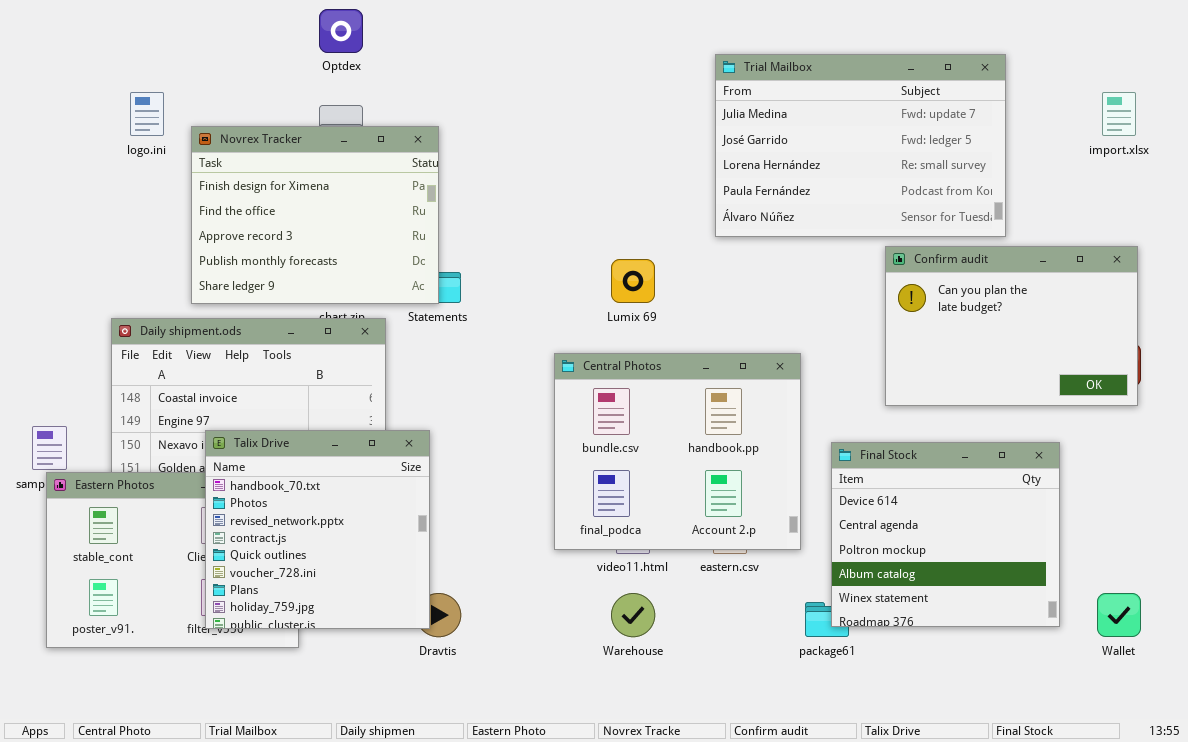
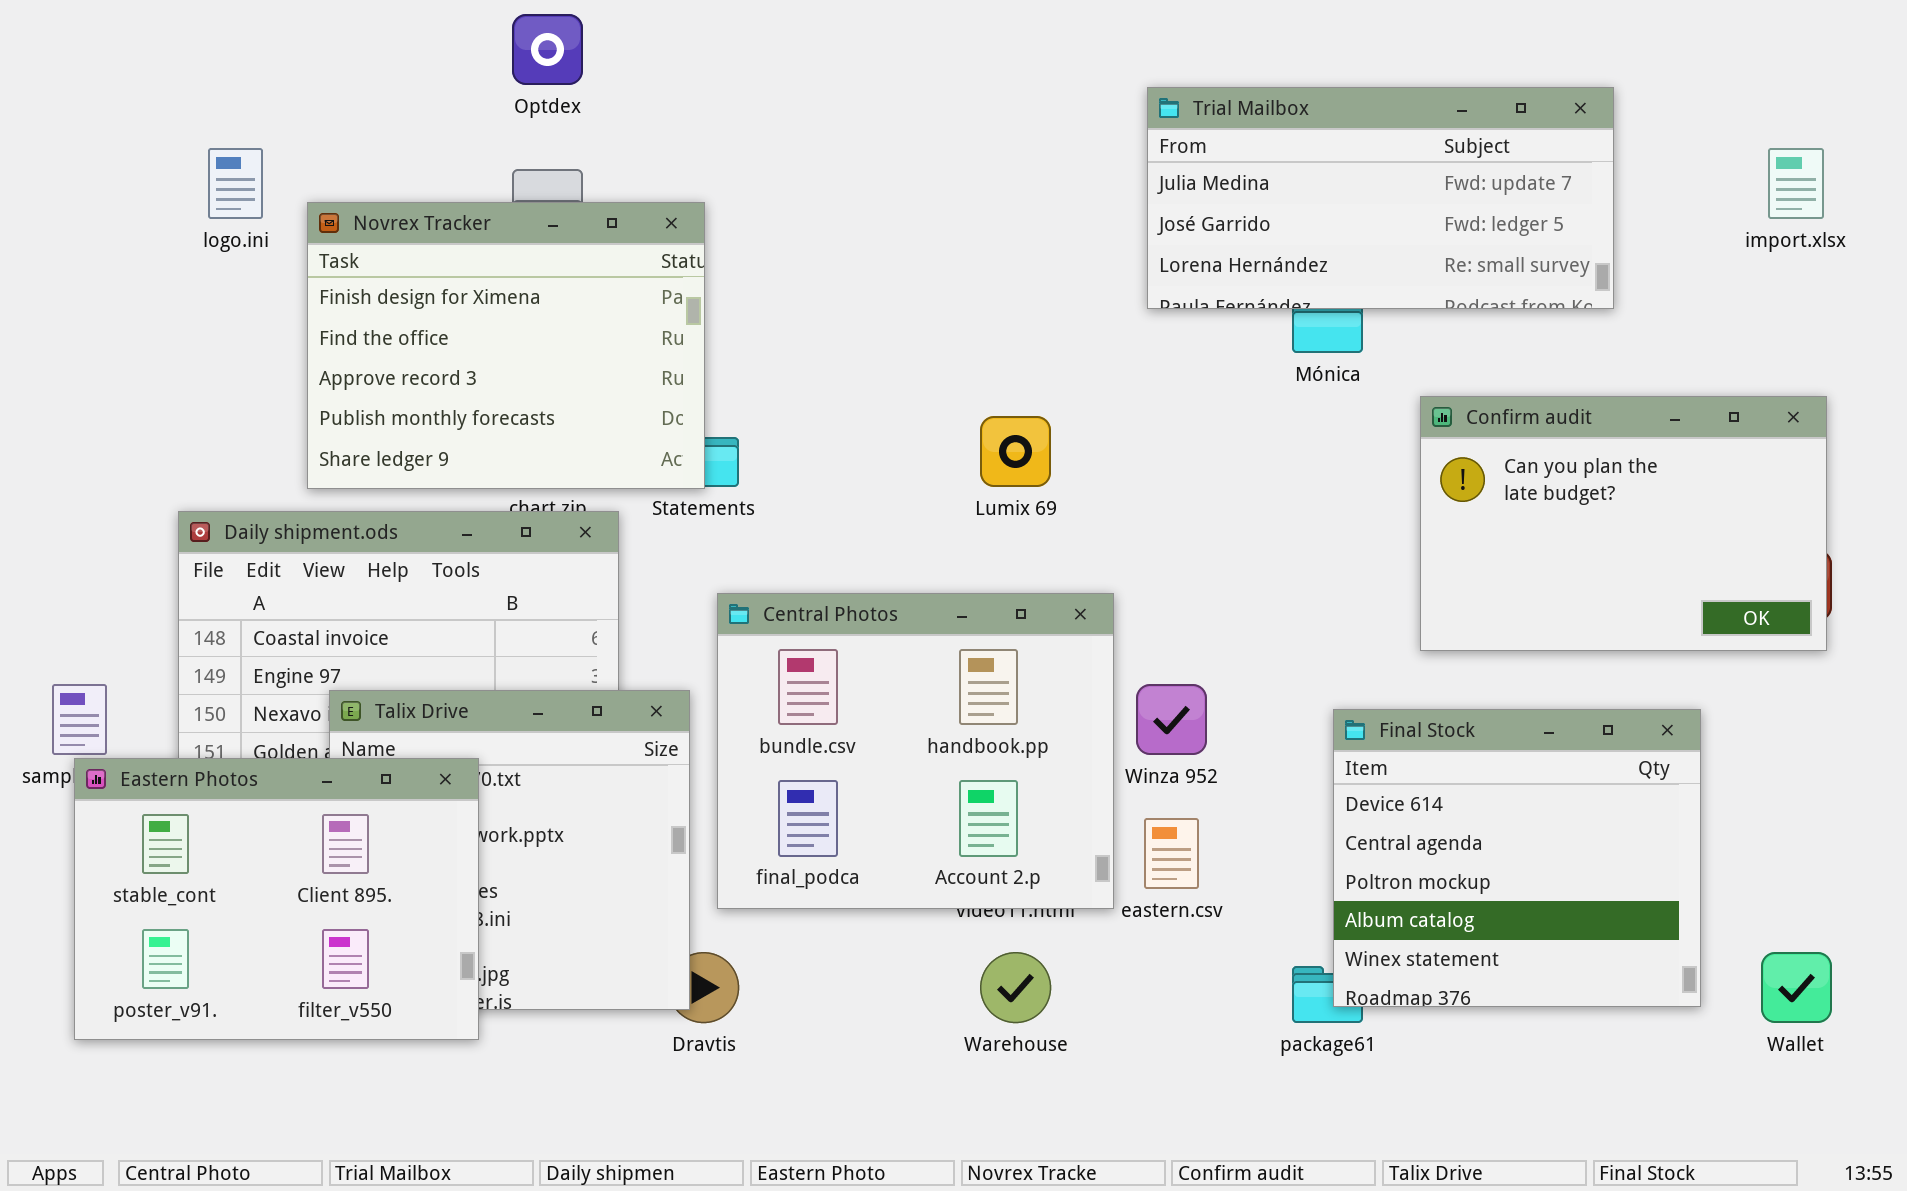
Trial Mailbox: [715,54,1006,237] -> [1147,87,1614,309], resized
Central Photos: [554,353,801,550] -> [717,593,1114,909], moved
Eastern Photos: [46,472,299,648] -> [74,758,479,1040], raised

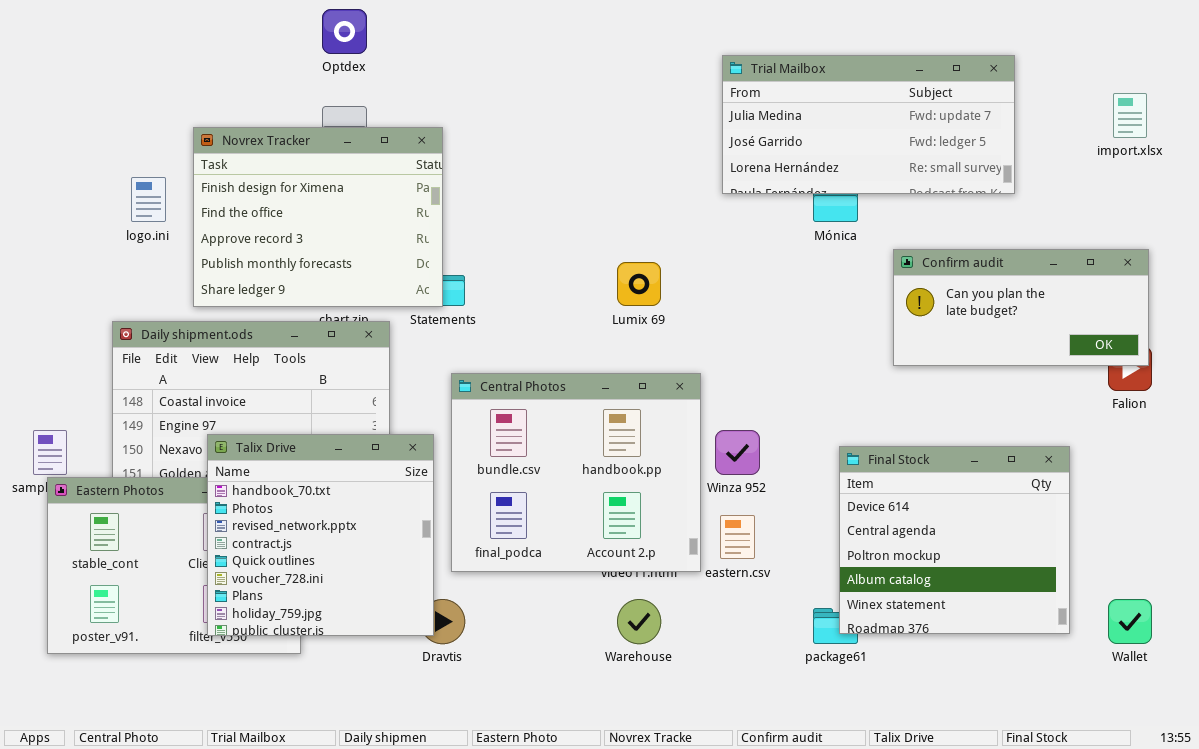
logo.ini: [208,148,263,219] -> [131,177,166,222], moved
Confirm audit: [1420,396,1827,651] -> [893,249,1149,366], resized
Talix Drive: [329,690,690,1010] -> [207,434,434,636], raised

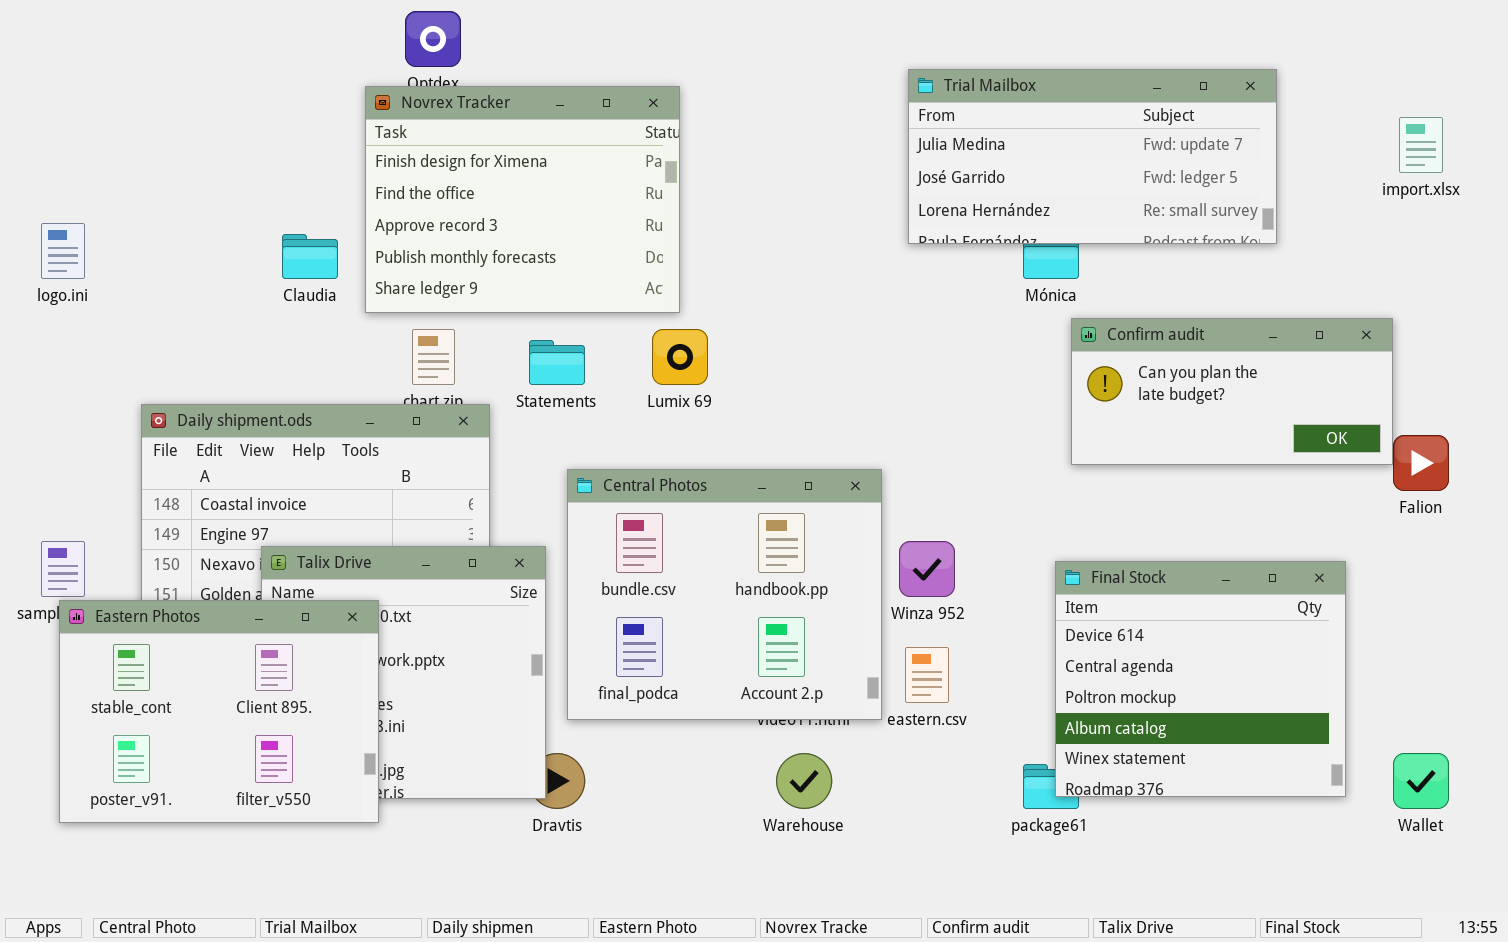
Novrex Tracker: [193,127,443,307] -> [365,86,680,313], moved
logo.ini: [131,177,166,222] -> [41,223,85,279], moved
Confirm audit: [893,249,1149,366] -> [1071,318,1393,465], moved
Lumix 69: [617,262,661,306] -> [652,329,708,385], moved
Eastern Photos: [47,477,301,654] -> [59,600,379,823], raised

